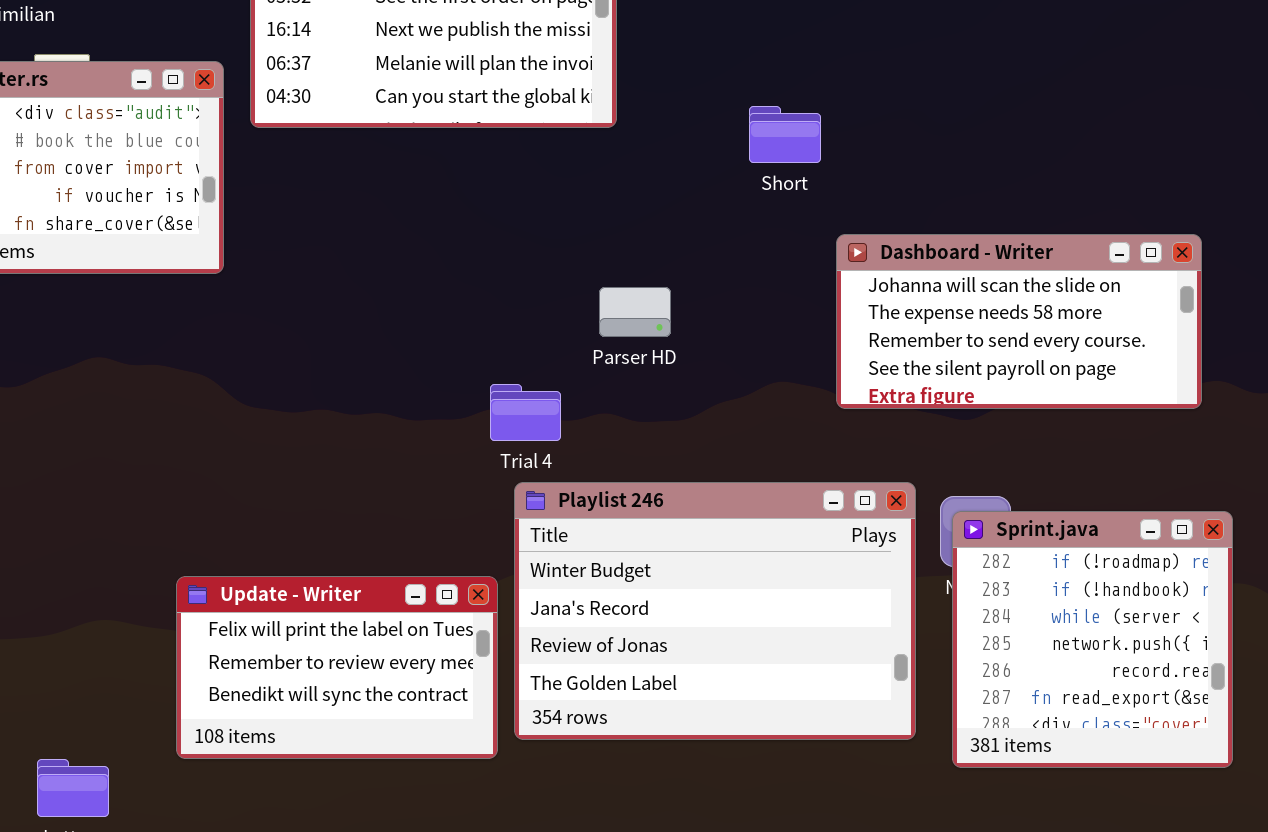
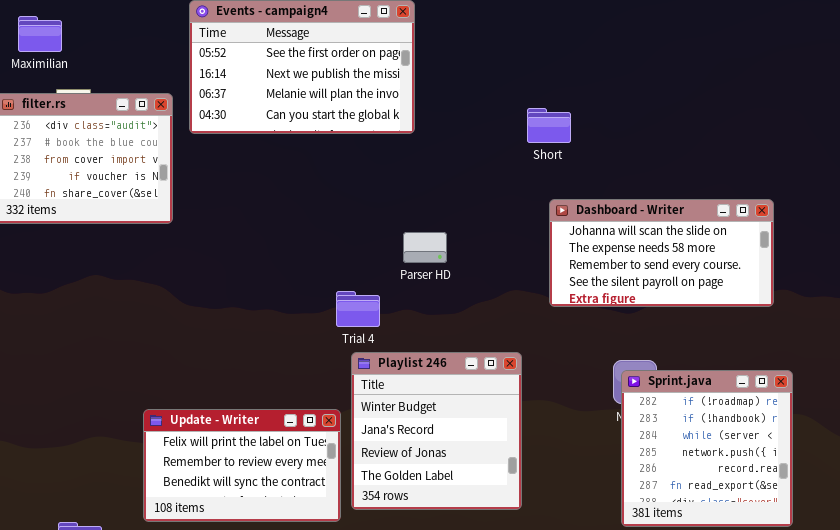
Short: [749,106,821,163] -> [527,108,571,143], moved
Playlist 246: [514,482,916,740] -> [351,352,522,510], resized

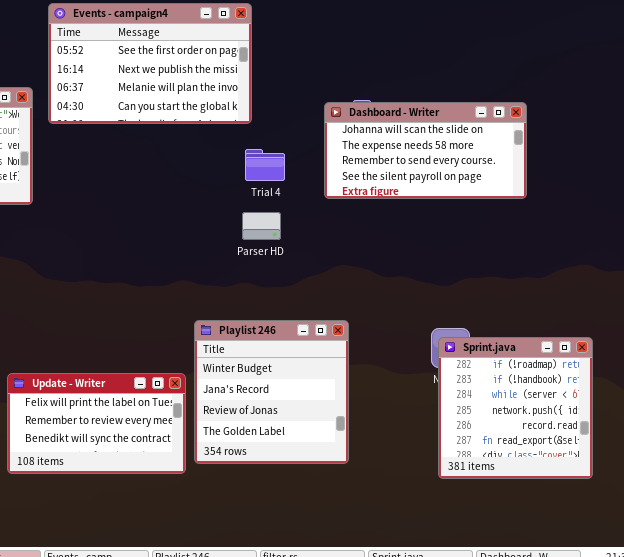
Dashboard - Writer: [549,199,774,307] -> [324,102,527,199], moved
Trial 4: [336,291,380,327] -> [245,149,285,181], moved

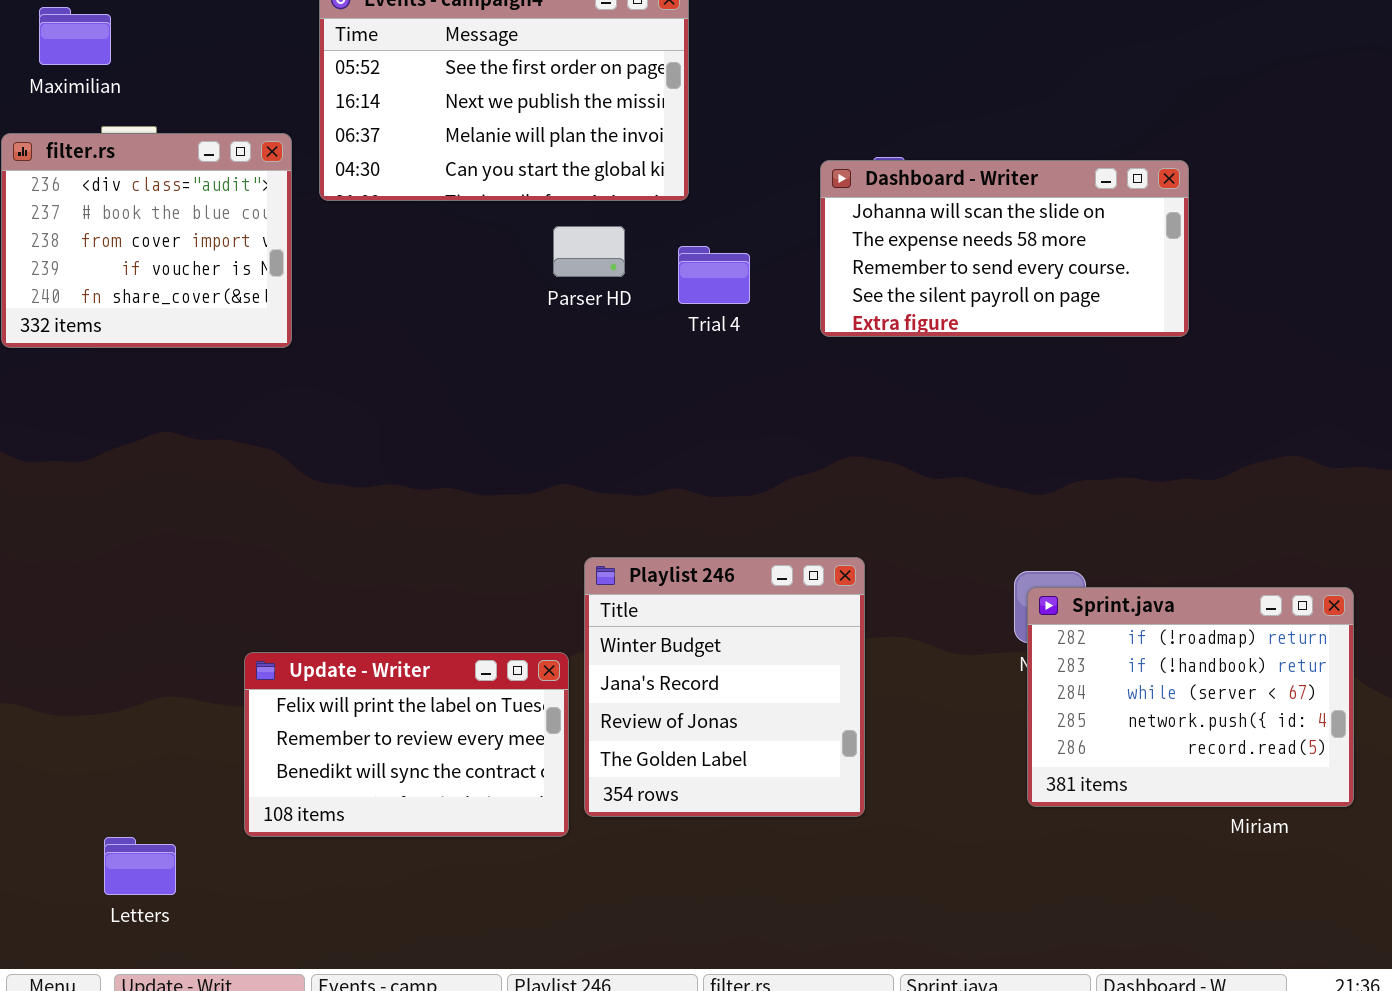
Parser HD: [242,212,281,240] -> [553,226,625,277], moved
Sprint.java: [438,337,593,479] -> [1027,587,1354,807], resized

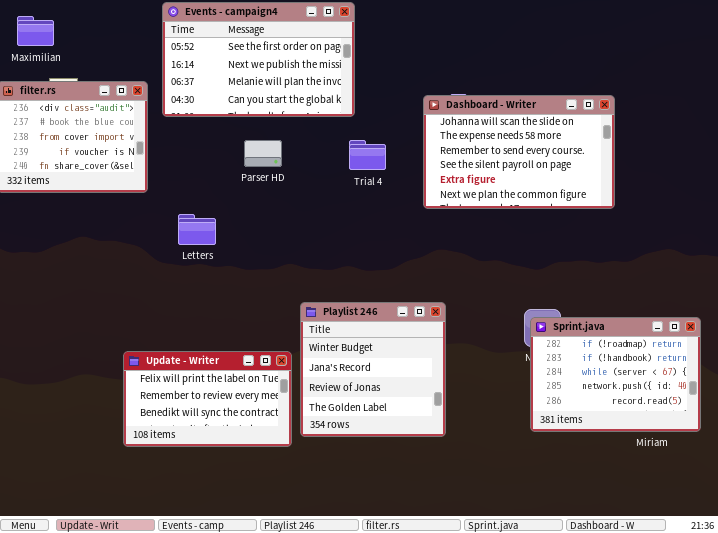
Dashboard - Writer: [820,160,1189,337] -> [423,95,615,209], resized
Parser HD: [553,226,625,277] -> [244,140,282,167], moved
Letters: [104,837,176,895] -> [178,214,216,245], moved

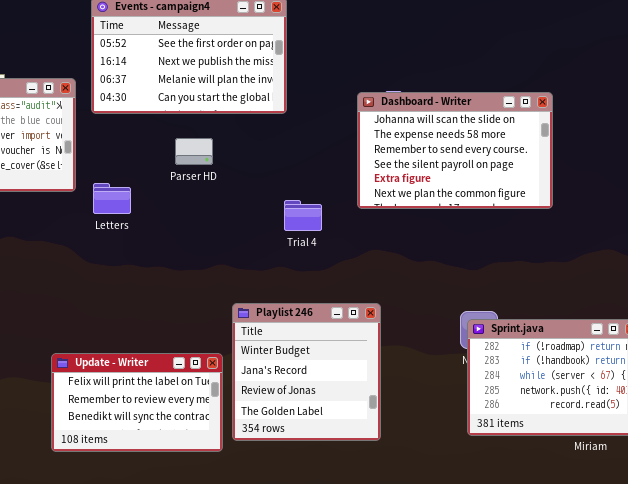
Trial 4: [349,140,386,170] -> [284,200,322,231], moved
Letters: [178,214,216,245] -> [93,183,131,214], moved

